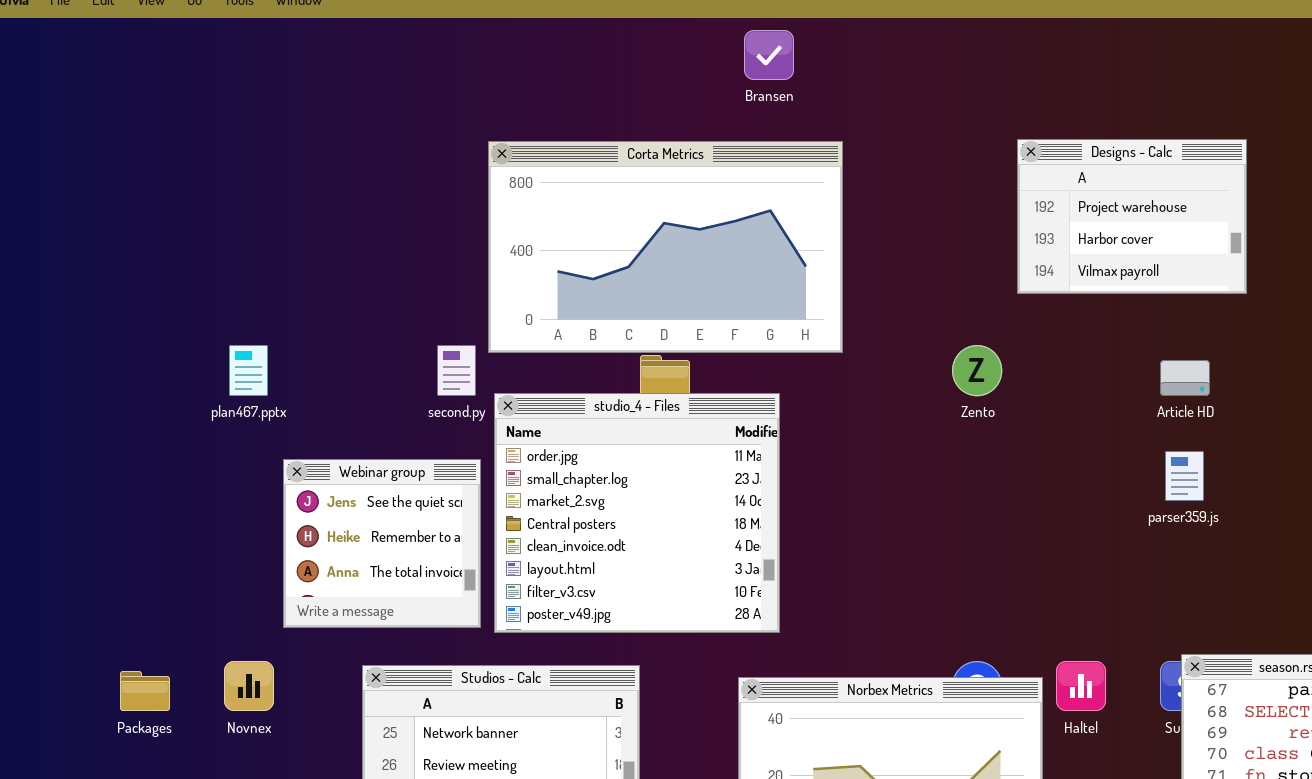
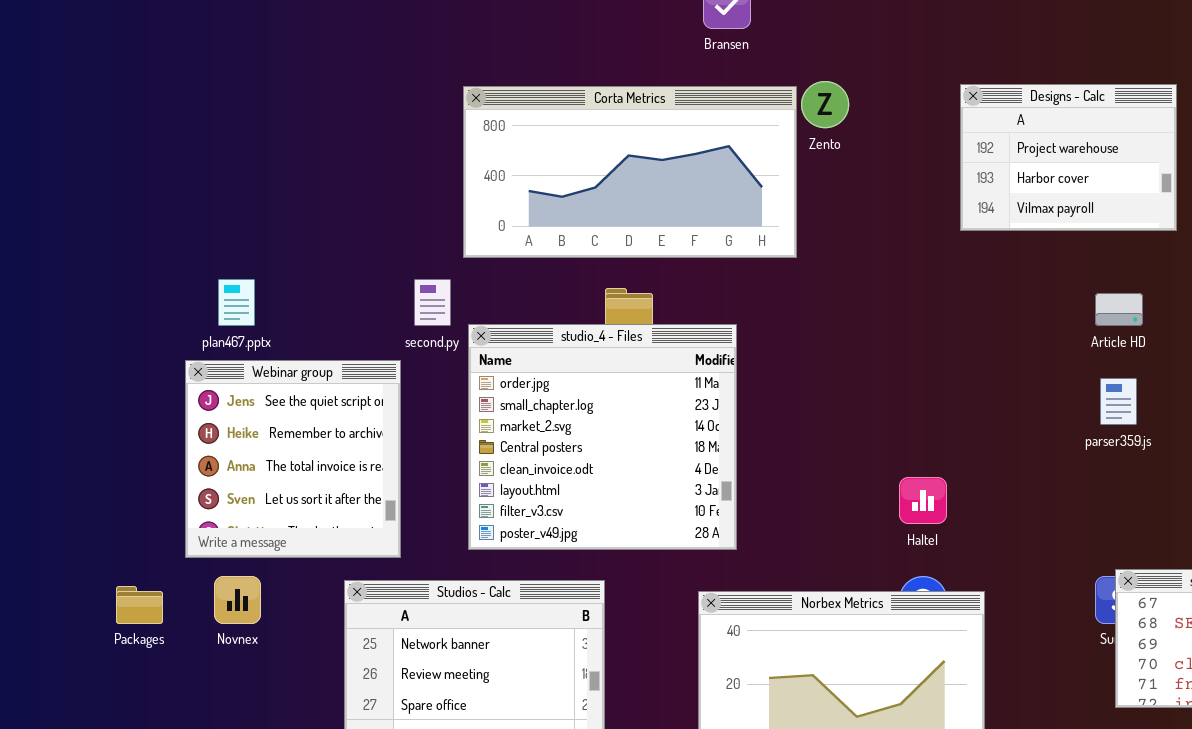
Corta Metrics: [488,141,843,353] -> [463,86,797,258], resized
Zento: [952,345,1002,396] -> [801,81,849,128], moved
Webinar group: [283,459,481,628] -> [185,360,401,558], moved, resized
Haltel: [1056,661,1106,711] -> [899,477,947,524], moved

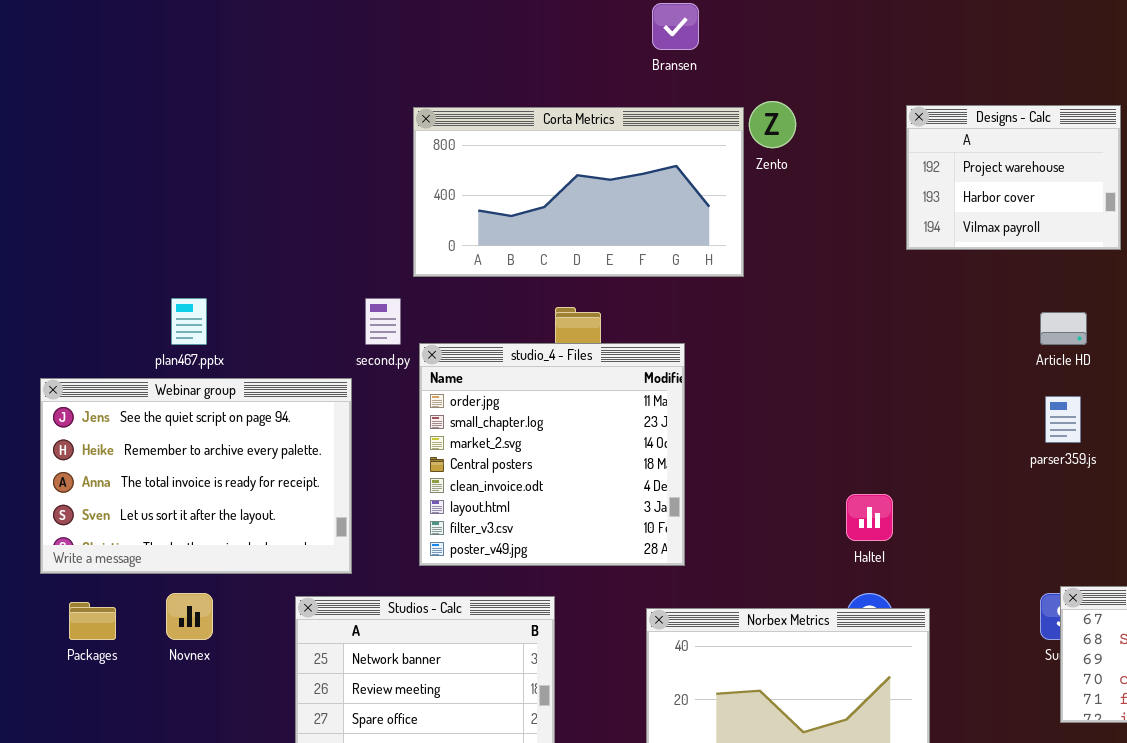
Webinar group: [185,360,401,558] -> [40,378,352,574], resized

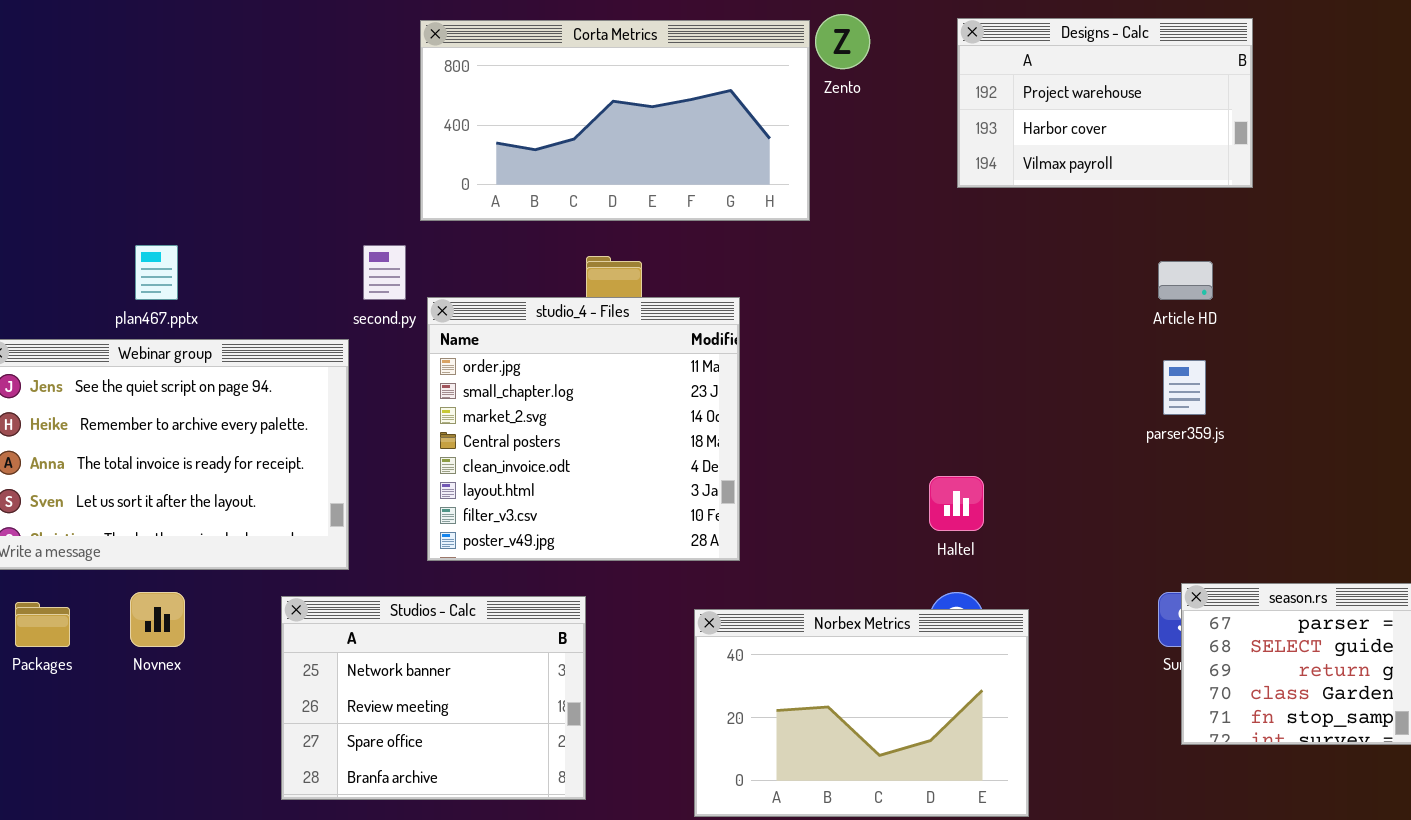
Designs - Calc: [906,105,1121,250] -> [957,18,1253,188], resized

